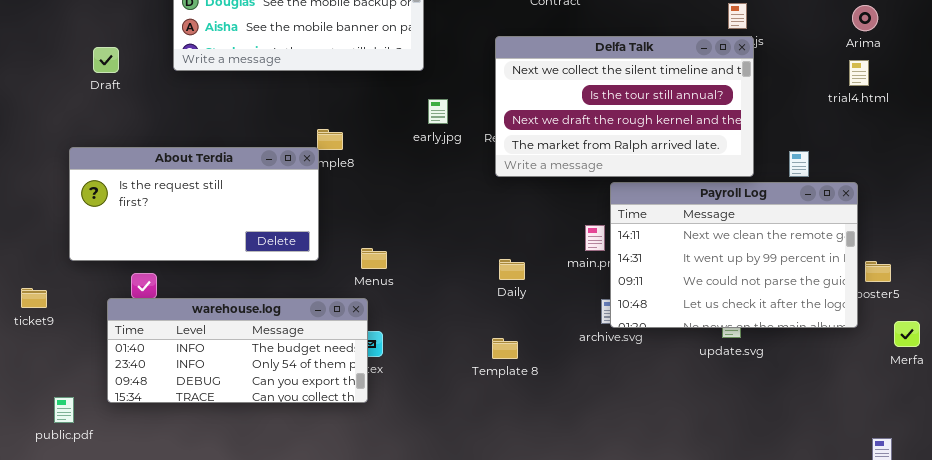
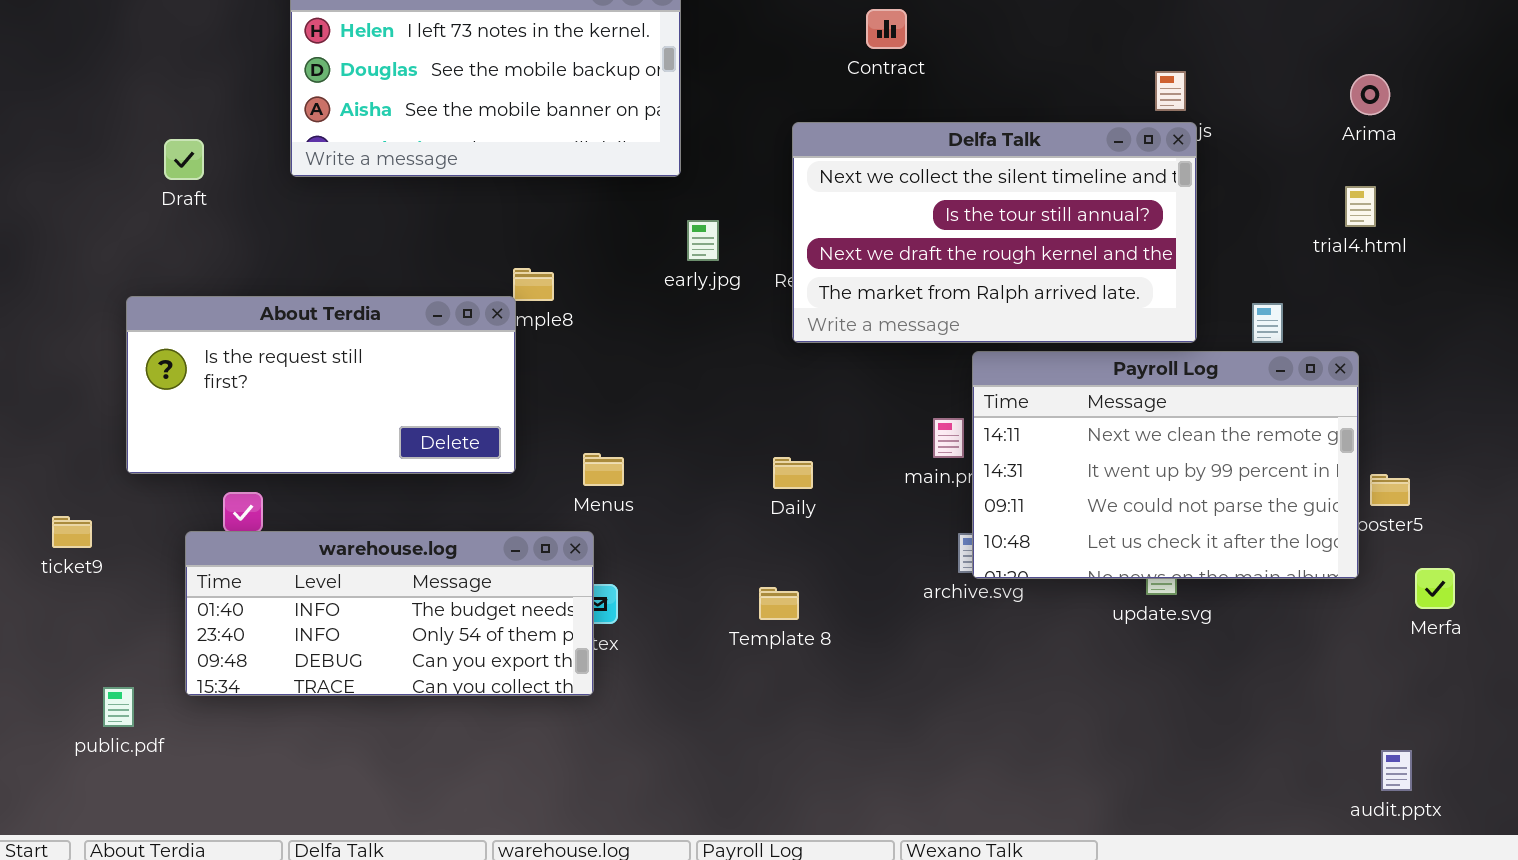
trial4.html: [849,60,869,86] -> [1345,186,1376,227], moved
Daily: [499,259,525,280] -> [773,457,813,489], moved
Template 8: [492,338,518,359] -> [759,587,799,620], moved

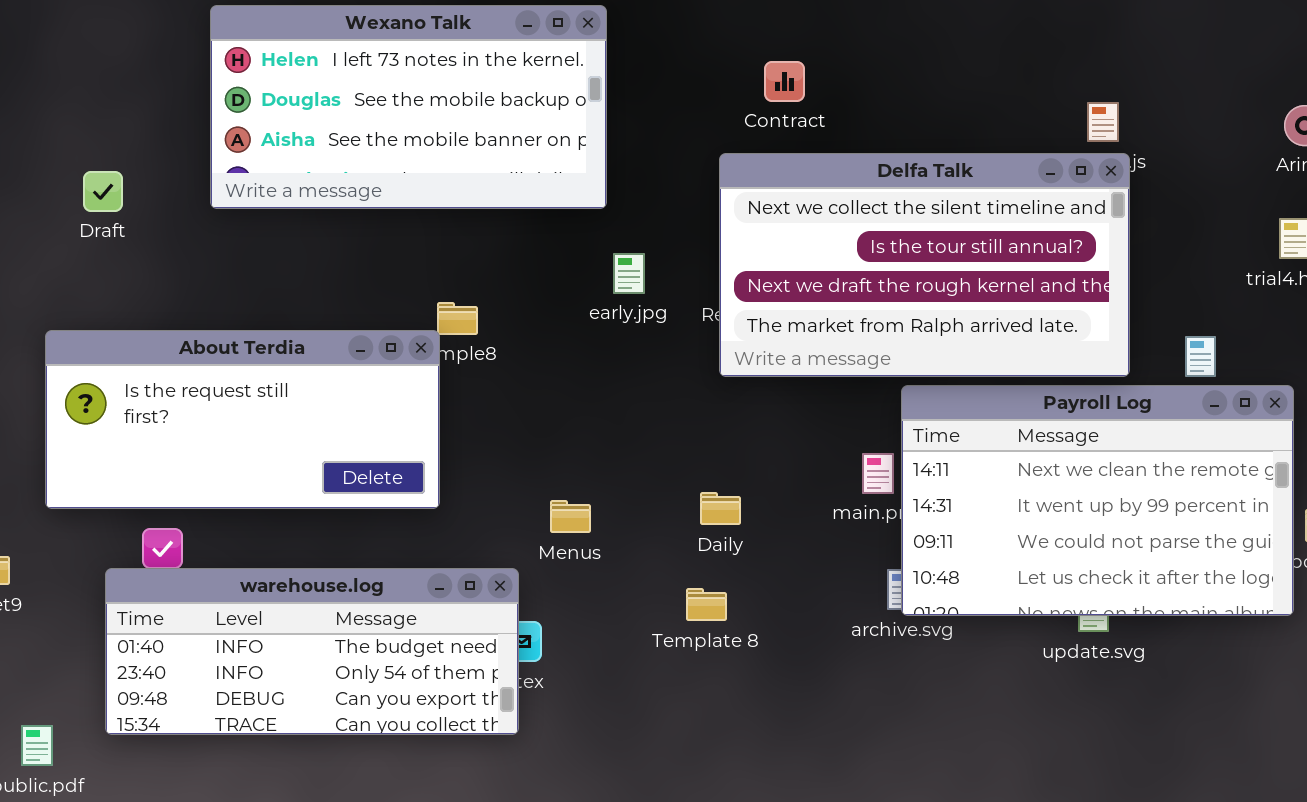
Contract: [866,9,907,49] -> [764,61,805,102], moved
Menus: [583,453,624,486] -> [550,500,591,533], moved
Template 8: [759,587,799,620] -> [686,588,727,621], moved

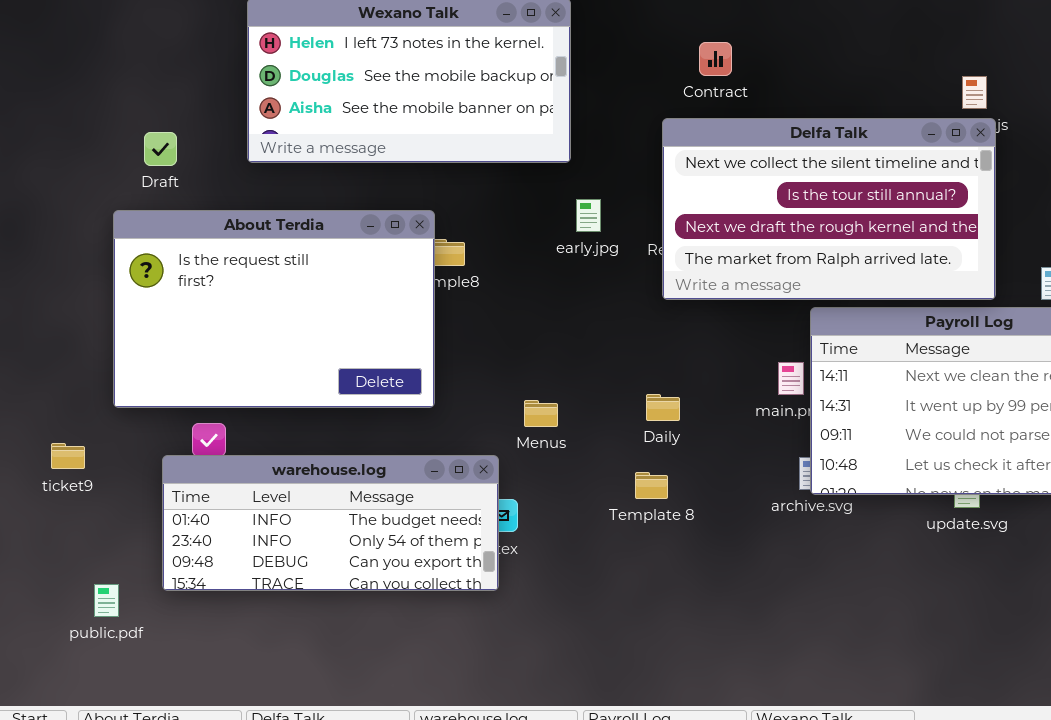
About Terdia: [45,330,440,509] -> [113,210,435,408], resized

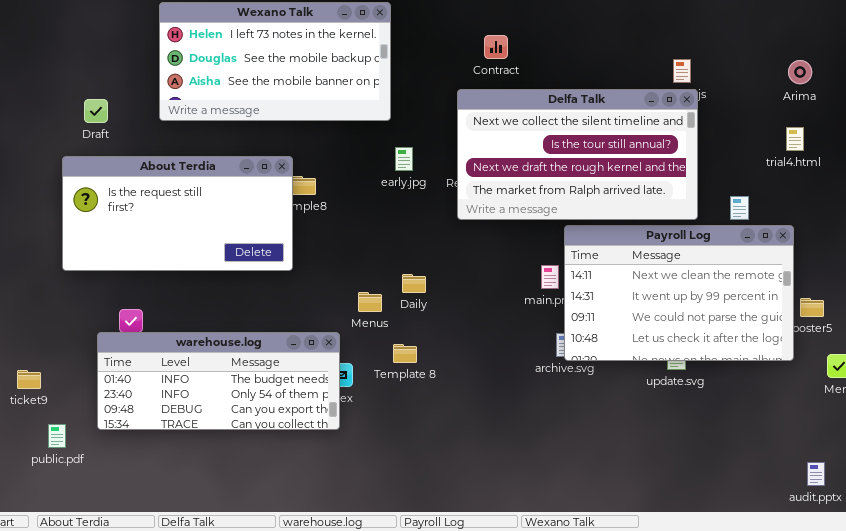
About Terdia: [113,210,435,408] -> [62,156,293,271], resized
Daily: [646,394,680,421] -> [402,274,426,293], moved
ticket9: [51,443,85,469] -> [17,370,41,389], moved
Template 8: [635,472,668,499] -> [393,344,417,363], moved

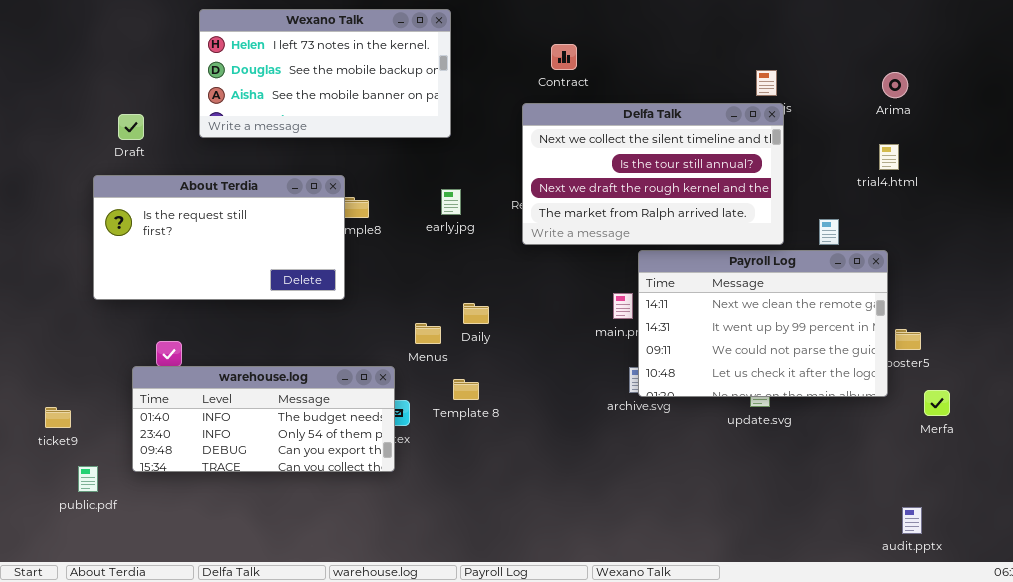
early.jpg: [395,147,413,171] -> [441,189,461,215], moved

